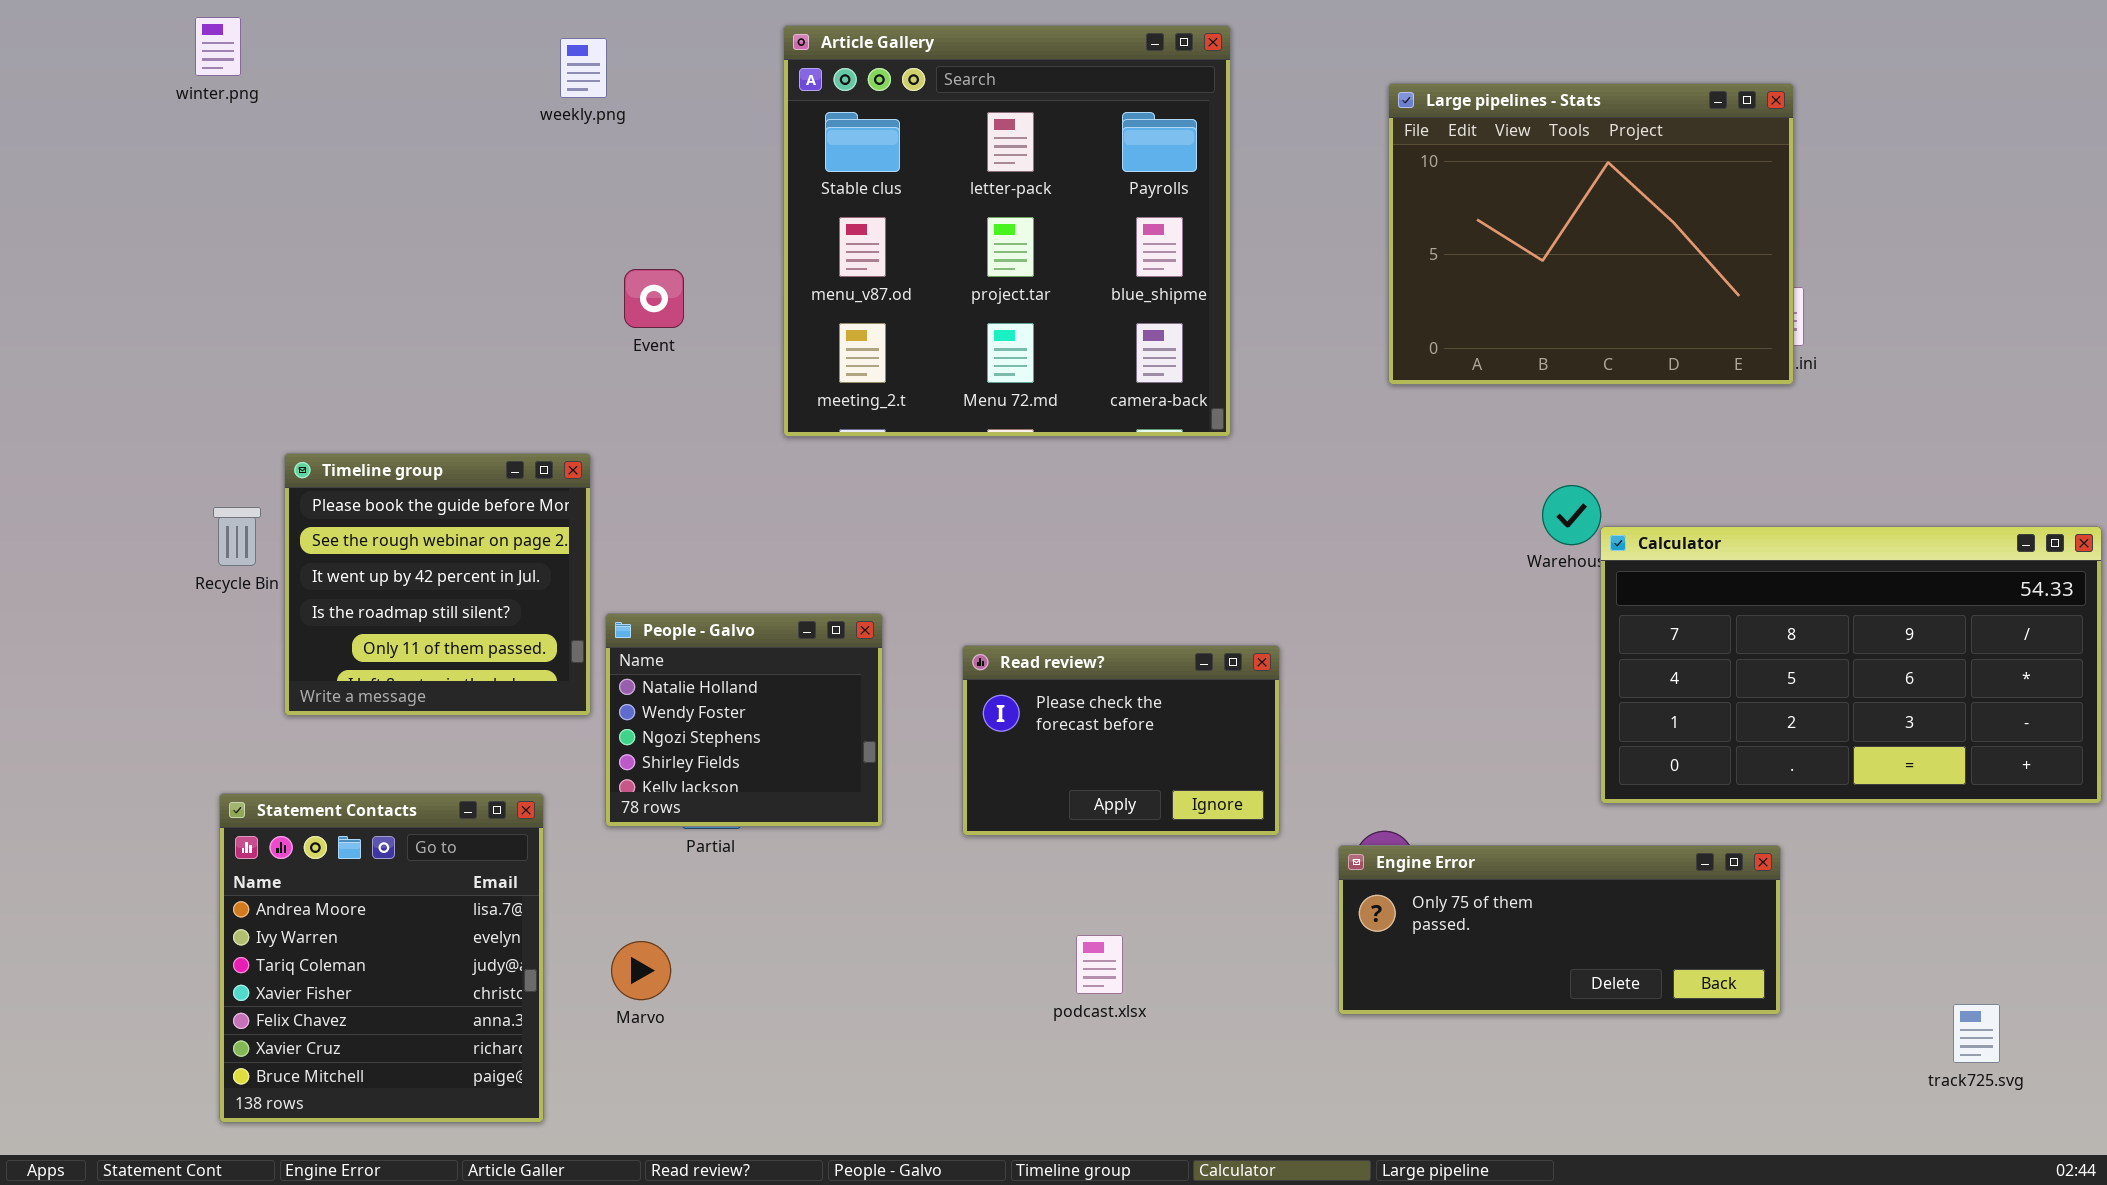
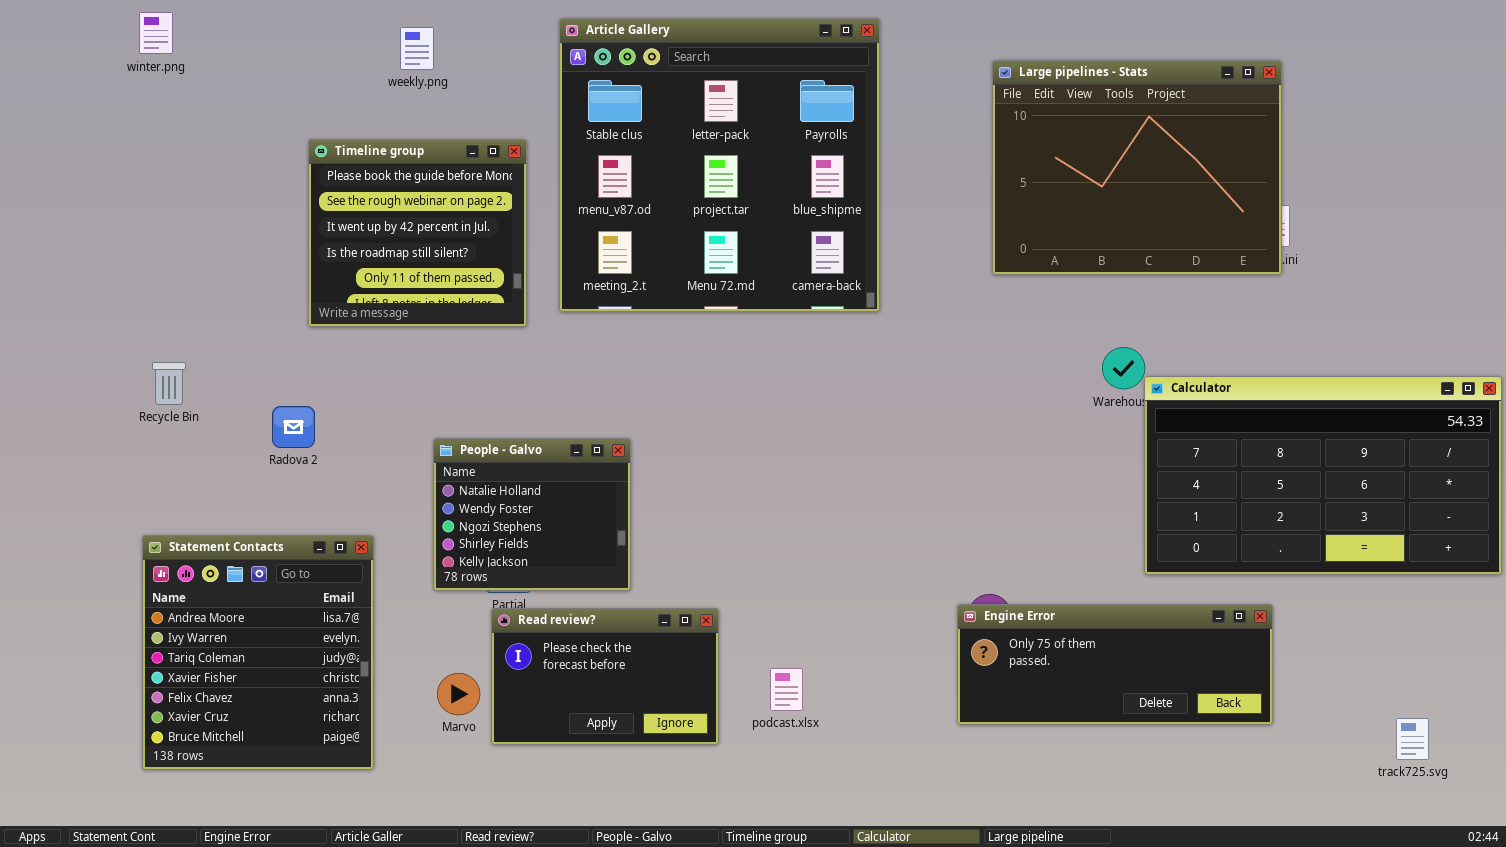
Timeline group: [284,453,591,716] -> [308,139,527,327], moved
Read review?: [962,645,1280,836] -> [491,608,719,745], moved
Statement Contacts: [219,793,544,1123] -> [142,535,374,770], moved

